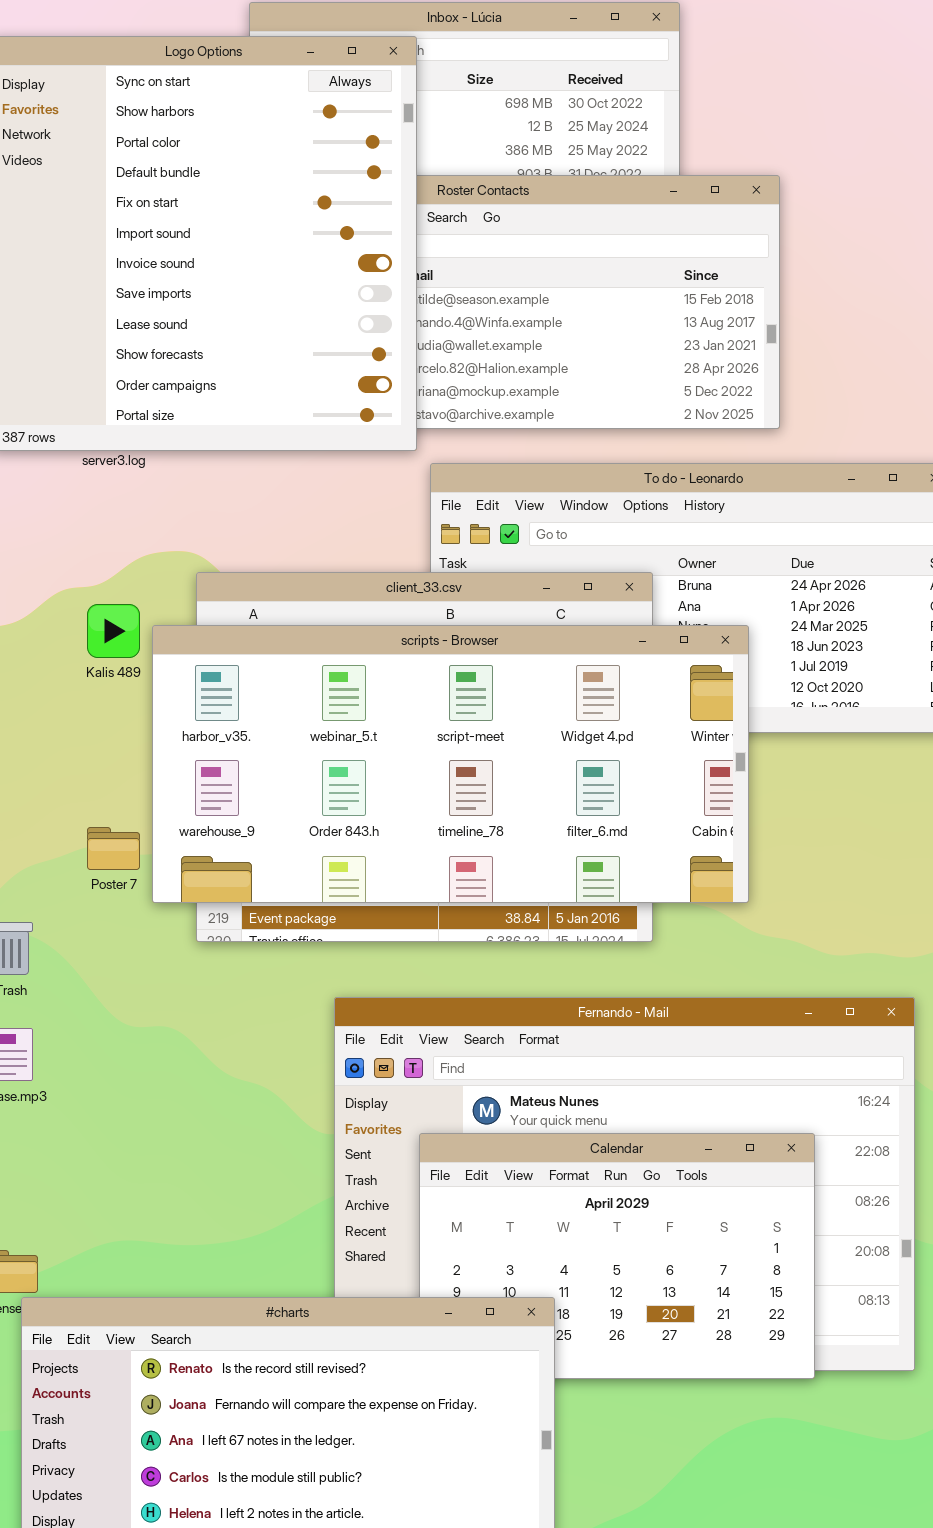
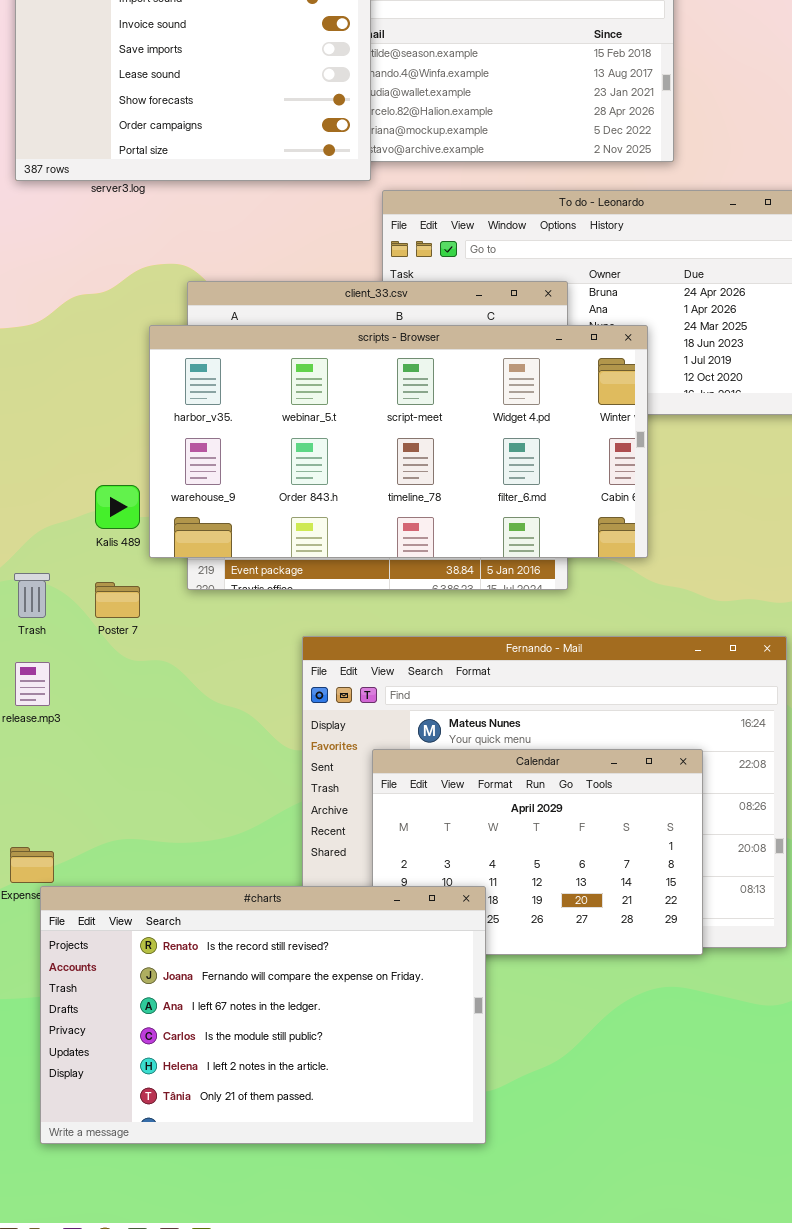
Kalis 489: [87,604,140,658] -> [95,485,140,529], moved
Poster 7: [87,827,140,870] -> [95,582,140,618], moved

